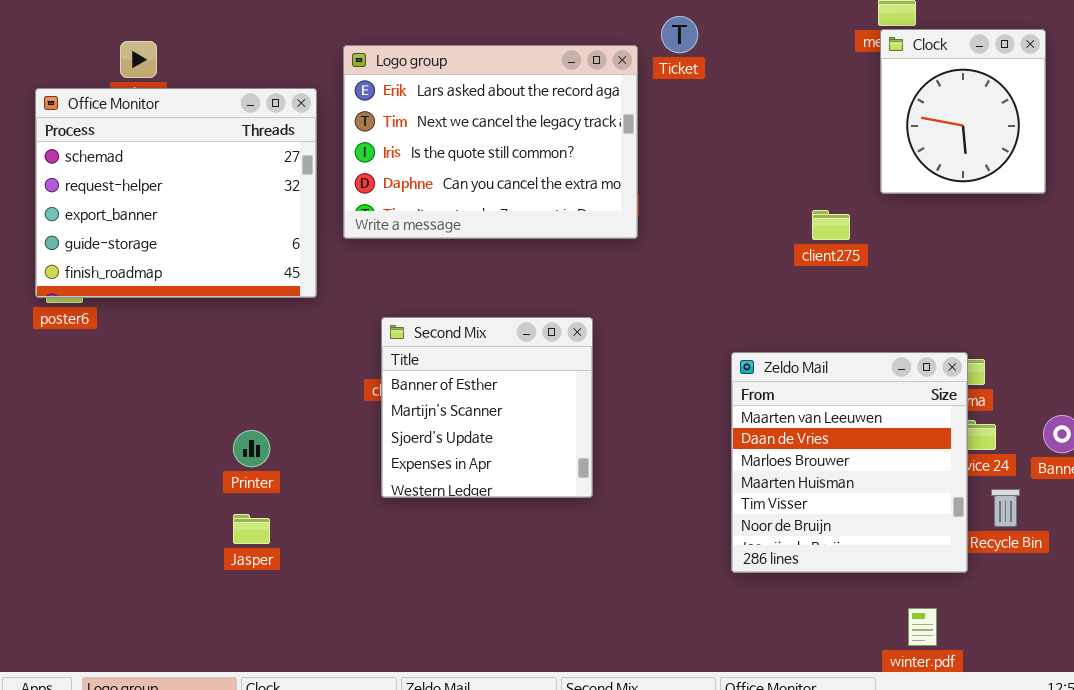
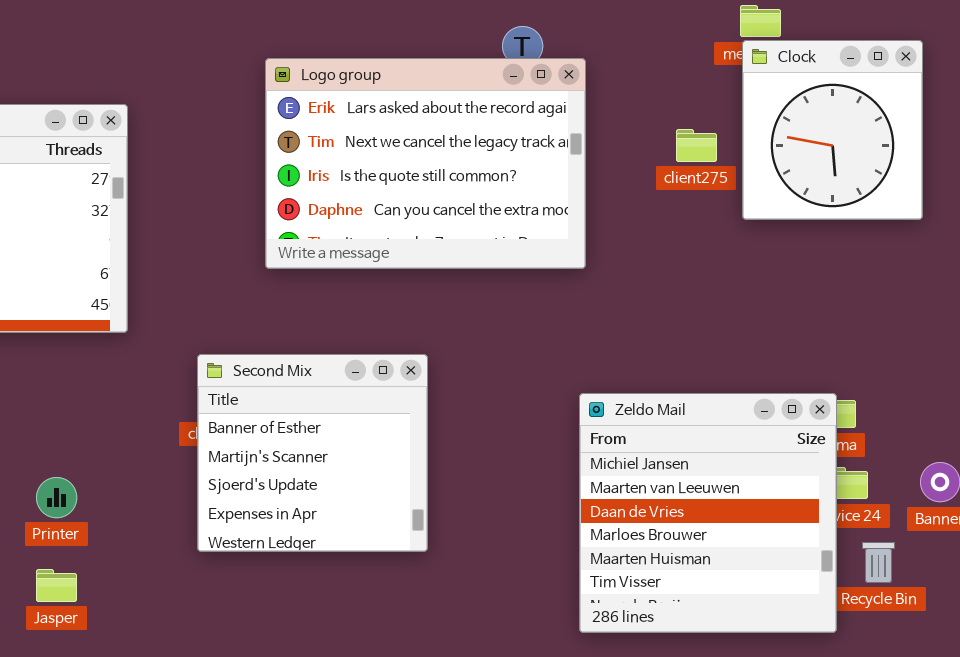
Logo group: [343,45,638,239] -> [265,58,586,269], moved
client275: [812,210,850,240] -> [676,129,717,162], moved
Zeldo Mail: [731,352,968,573] -> [579,393,837,633], scrolled up 1 row

